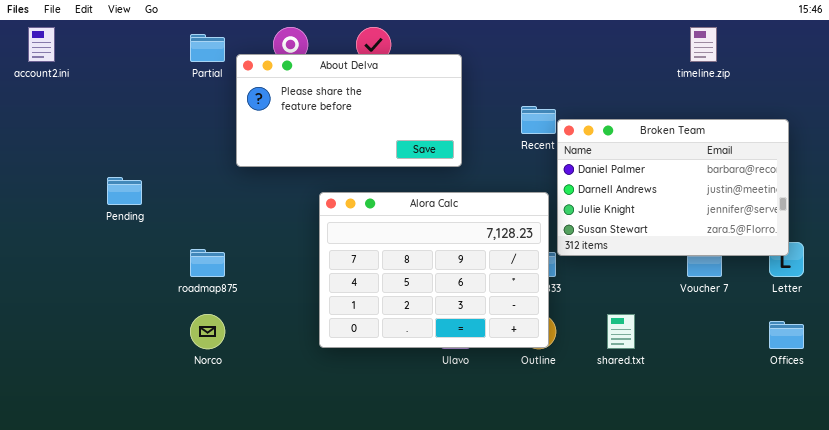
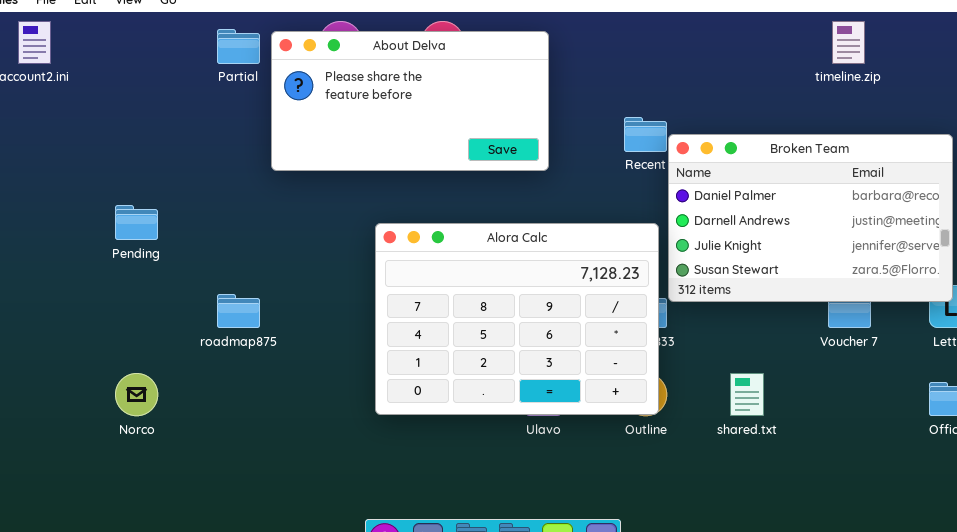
About Delva: [236,54,462,167] -> [271,31,549,171], moved
Norco: [190,314,225,349] -> [115,373,158,416], moved

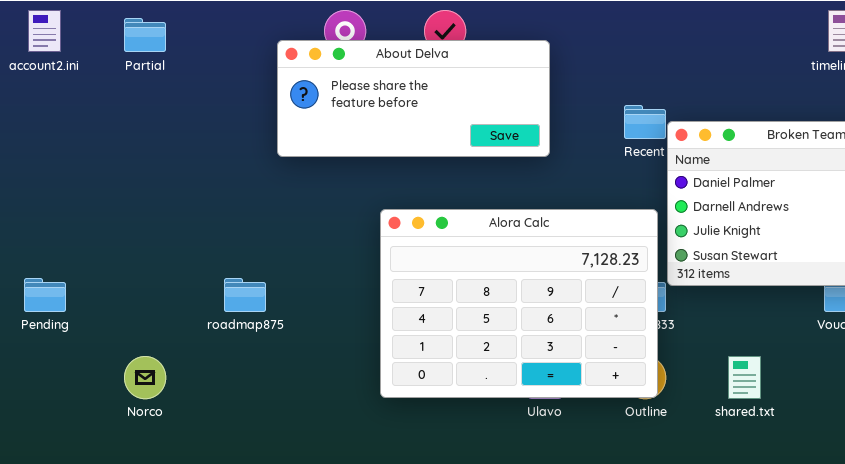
Partial: [217,29,260,64] -> [124,18,166,52], moved
About Delva: [271,31,549,171] -> [277,40,550,157], resized
Pending: [115,205,158,240] -> [24,278,66,312], moved

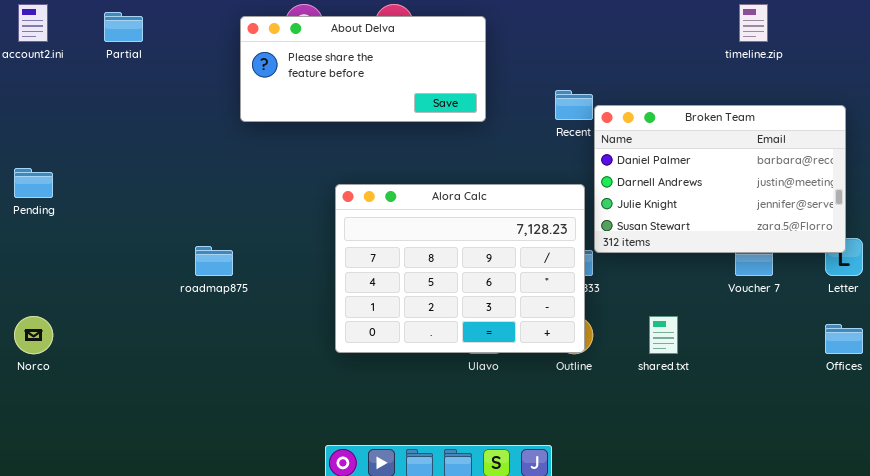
About Delva: [277,40,550,157] -> [240,16,486,122], moved
Pending: [24,278,66,312] -> [14,168,53,198], moved
Norco: [124,356,166,399] -> [14,316,53,354], moved

